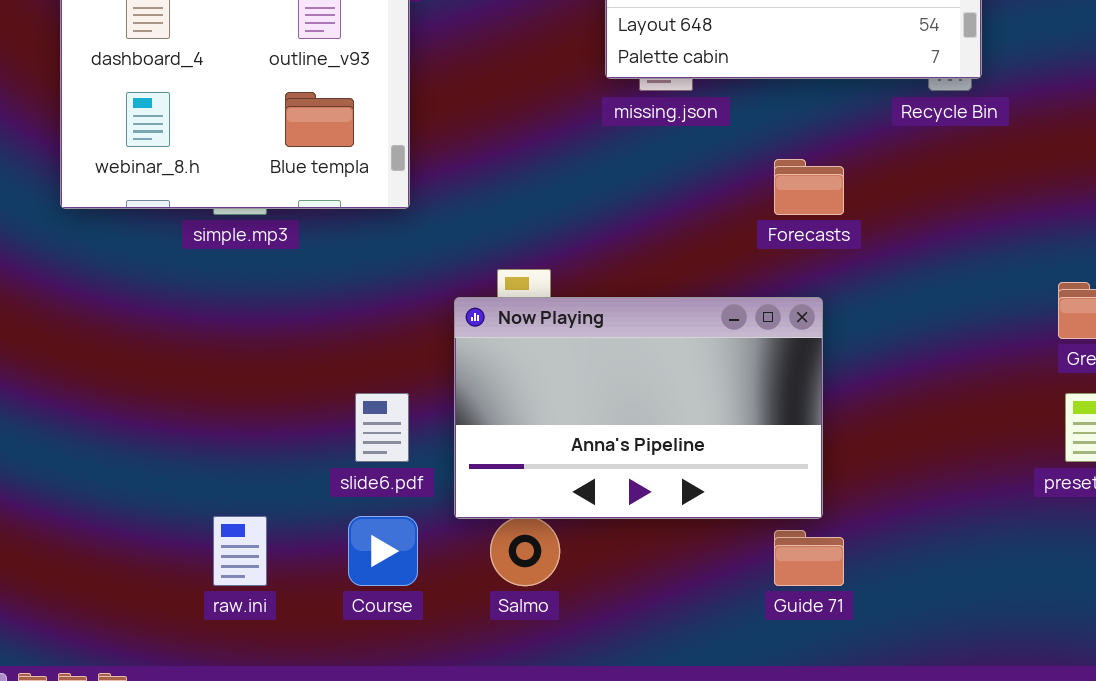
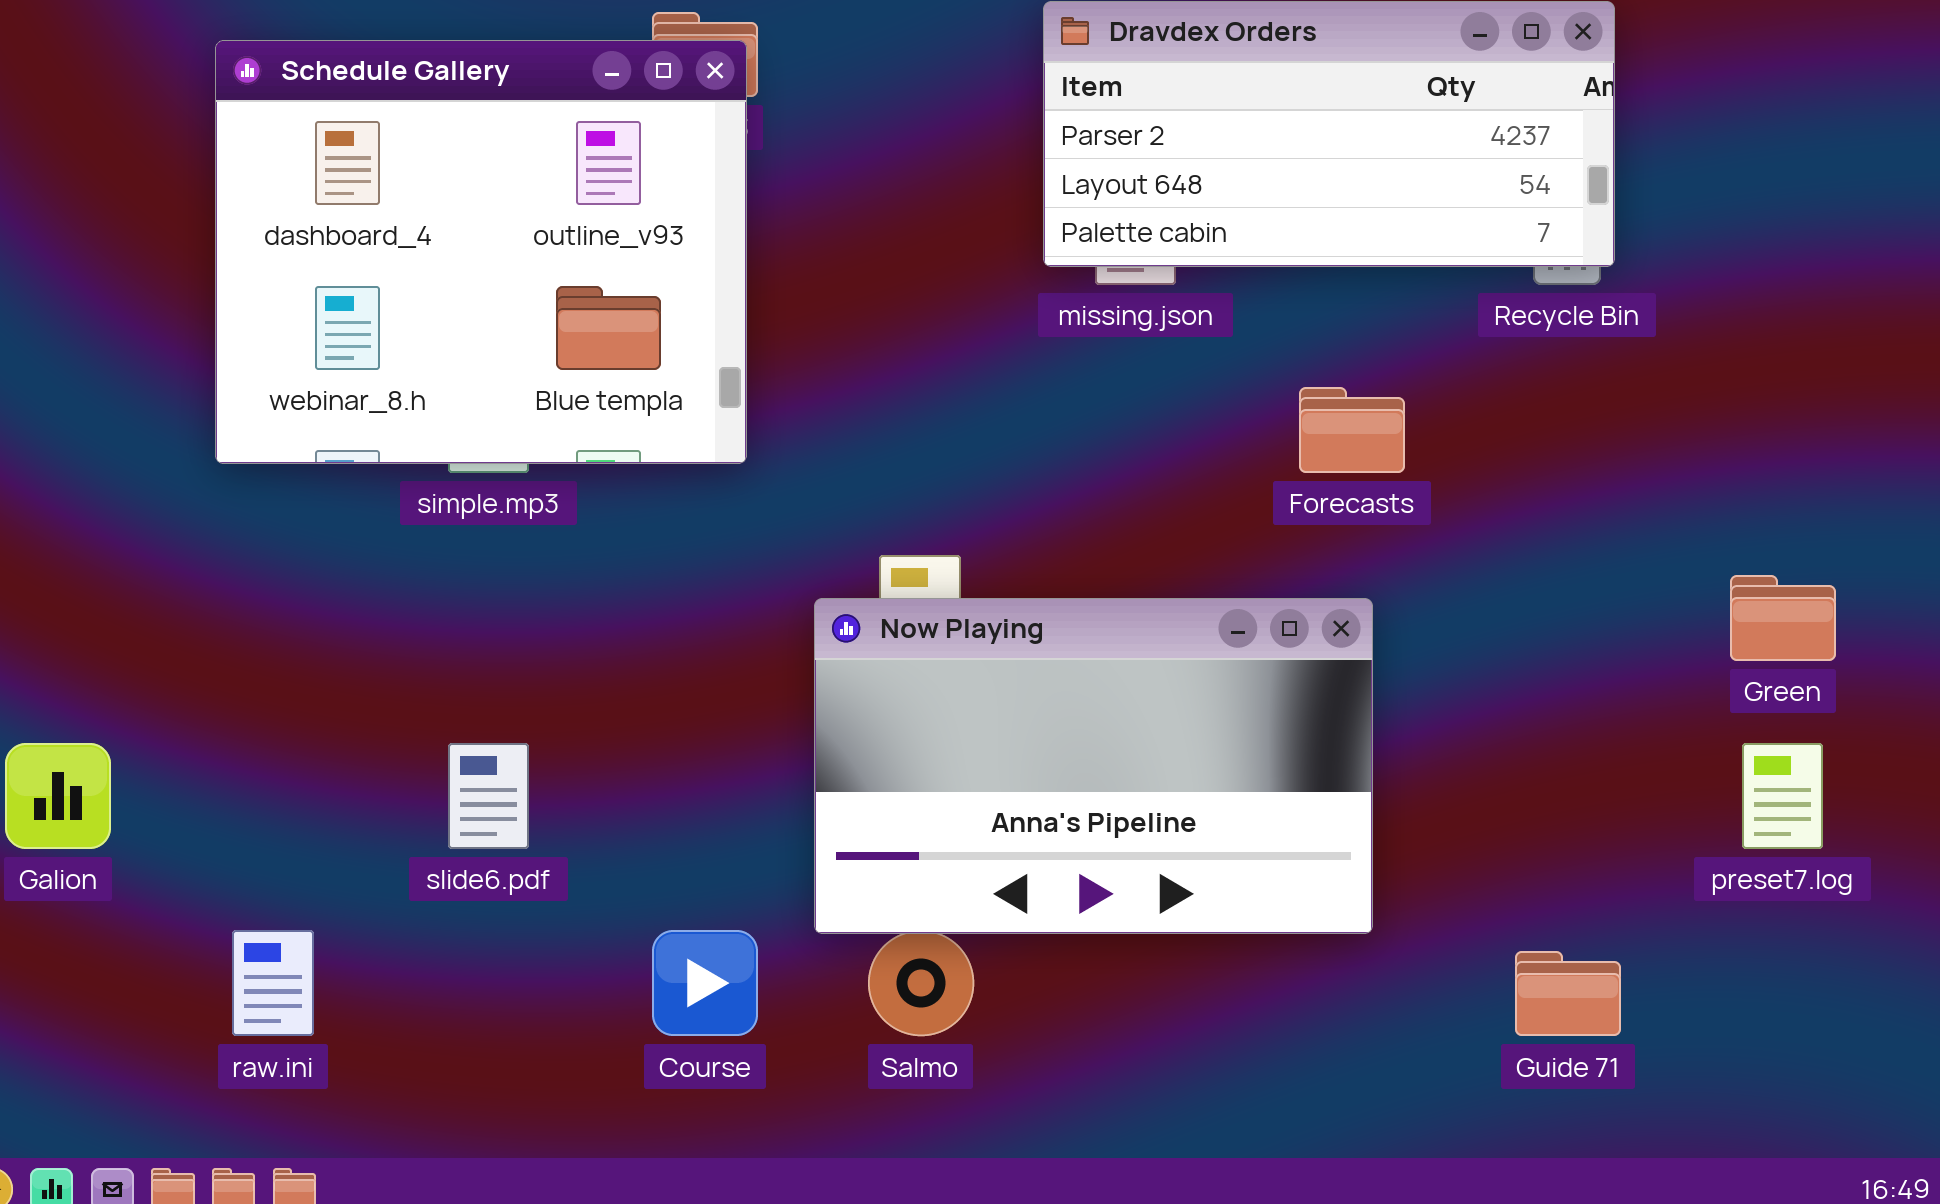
slide6.pdf: [355,393,409,462] -> [448,743,529,849], moved
raw.ini: [213,516,267,586] -> [232,930,314,1036], moved
Guide 71: [774,530,844,586] -> [1515,951,1621,1036], moved

